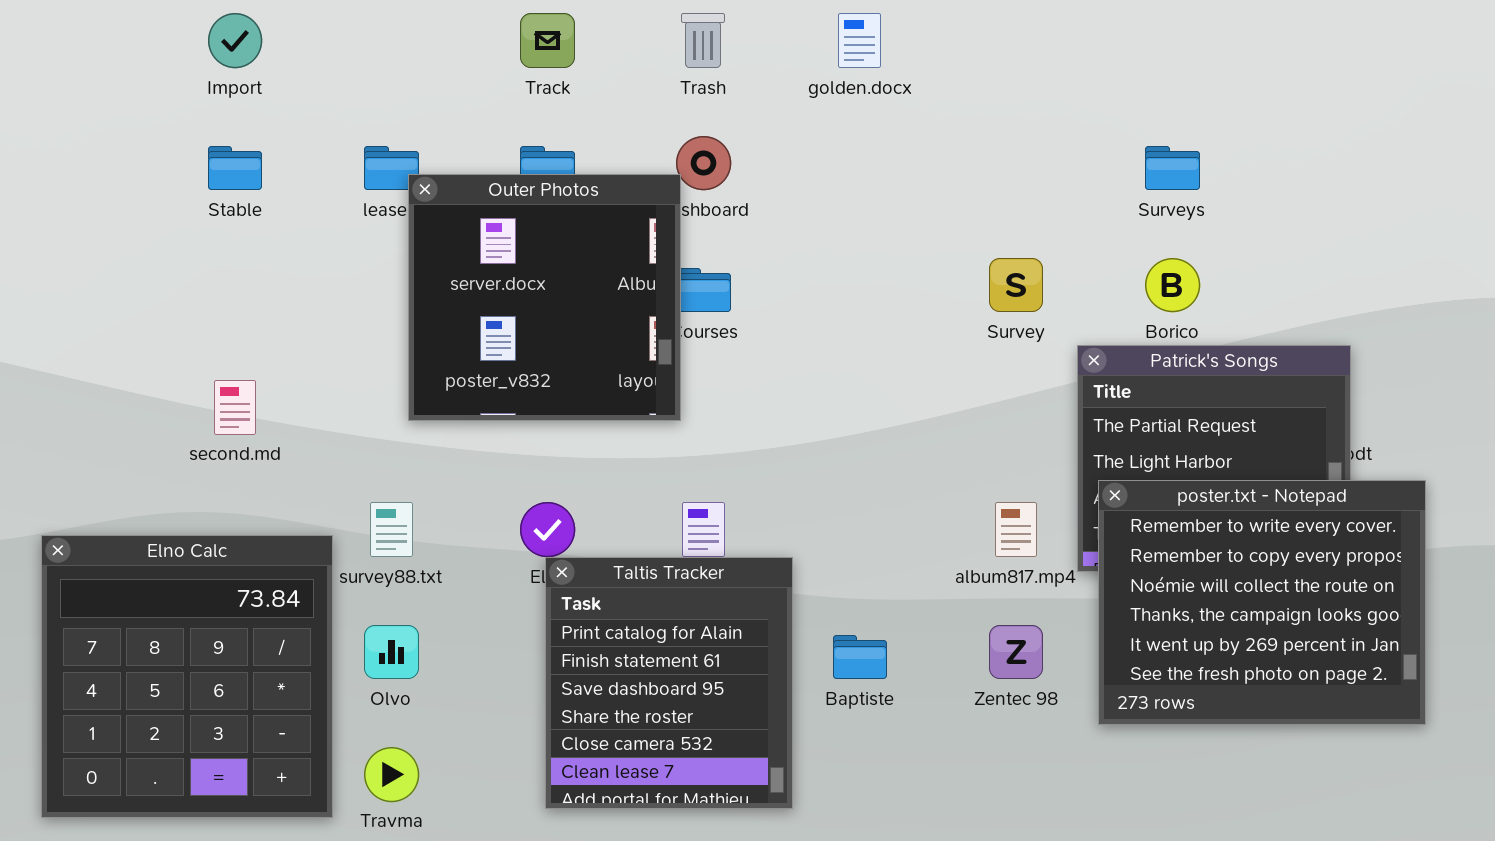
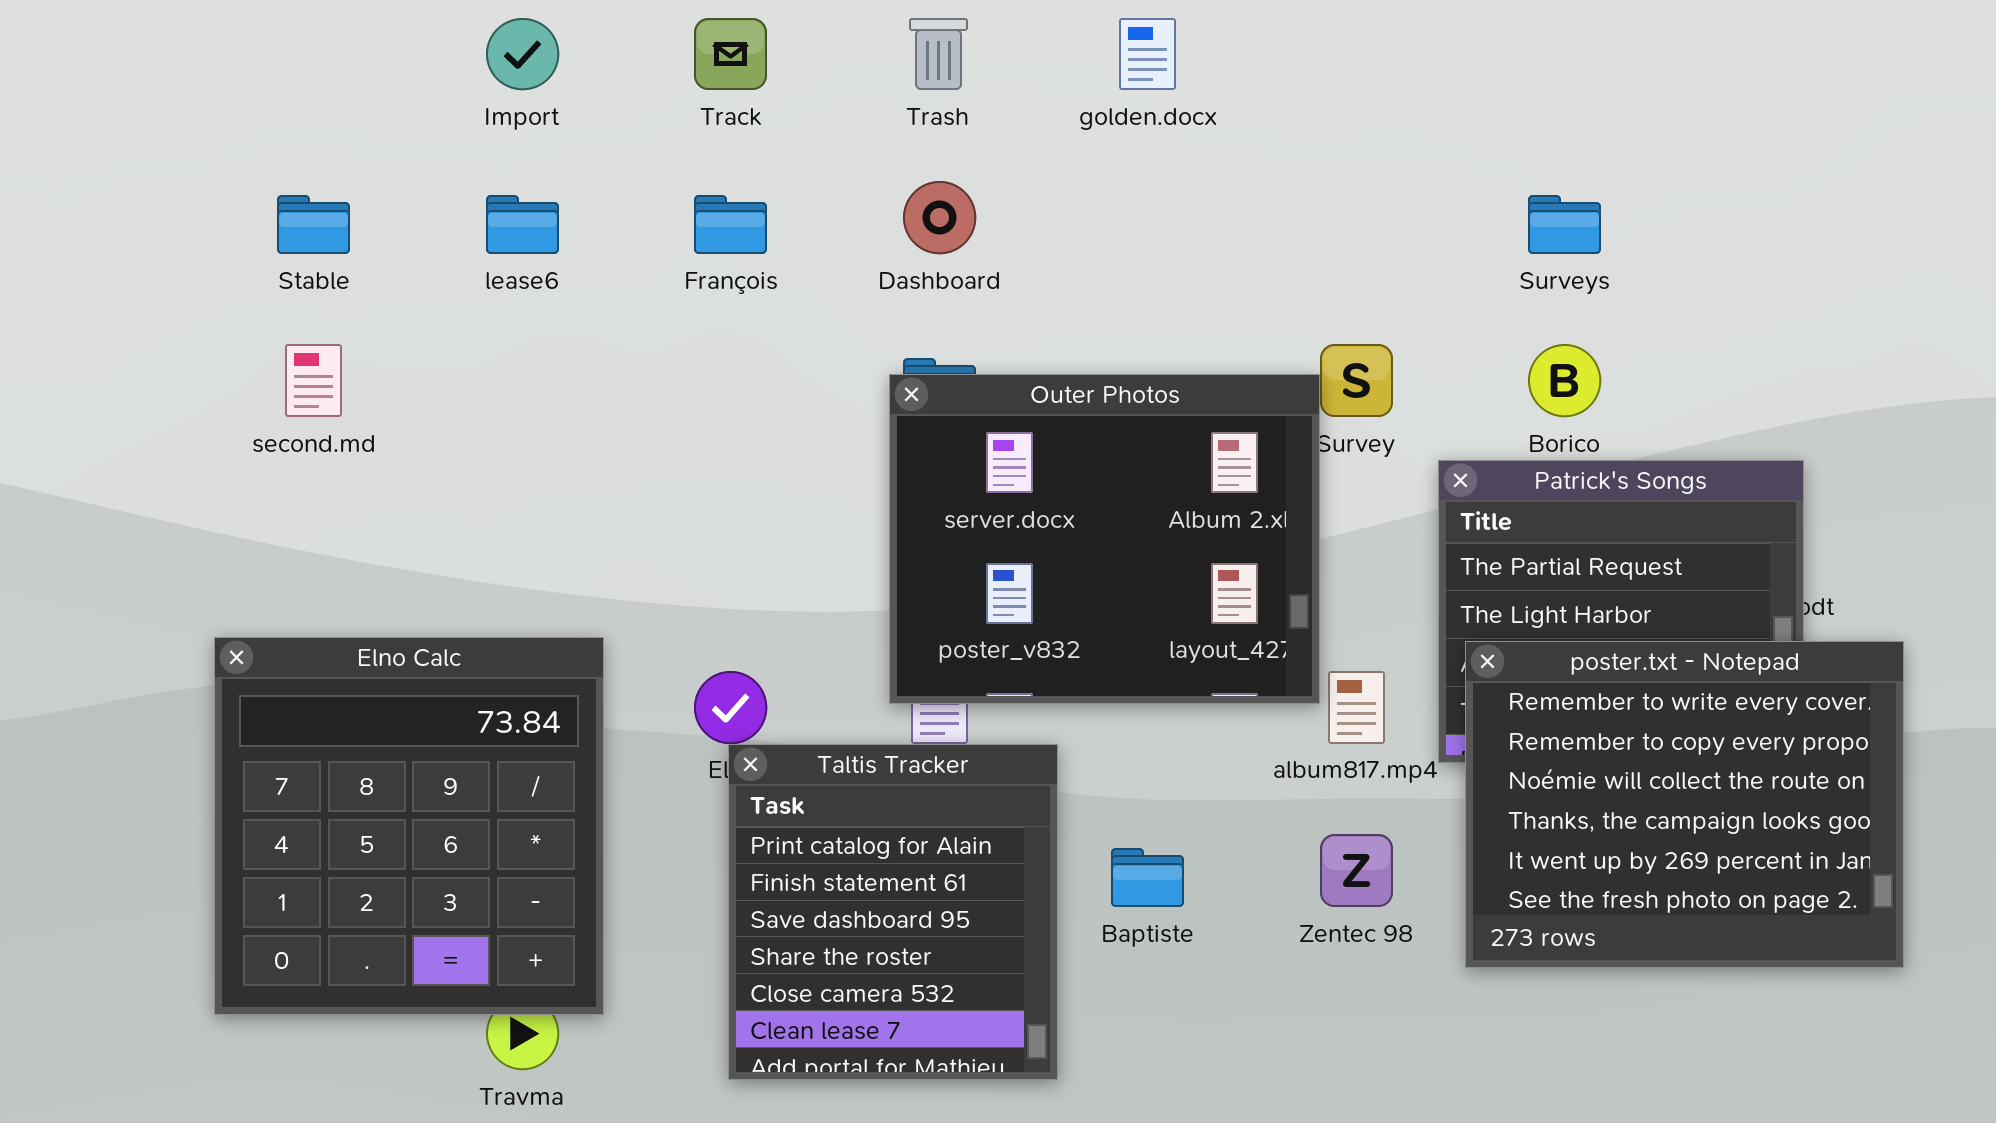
Import: [208,13,262,68] -> [486,18,559,90], moved
Outer Photos: [408,174,681,421] -> [889,374,1320,704], moved, resized
second.md: [214,380,256,435] -> [285,344,342,417], moved
Elno Calc: [41,535,333,818] -> [214,637,604,1015], moved

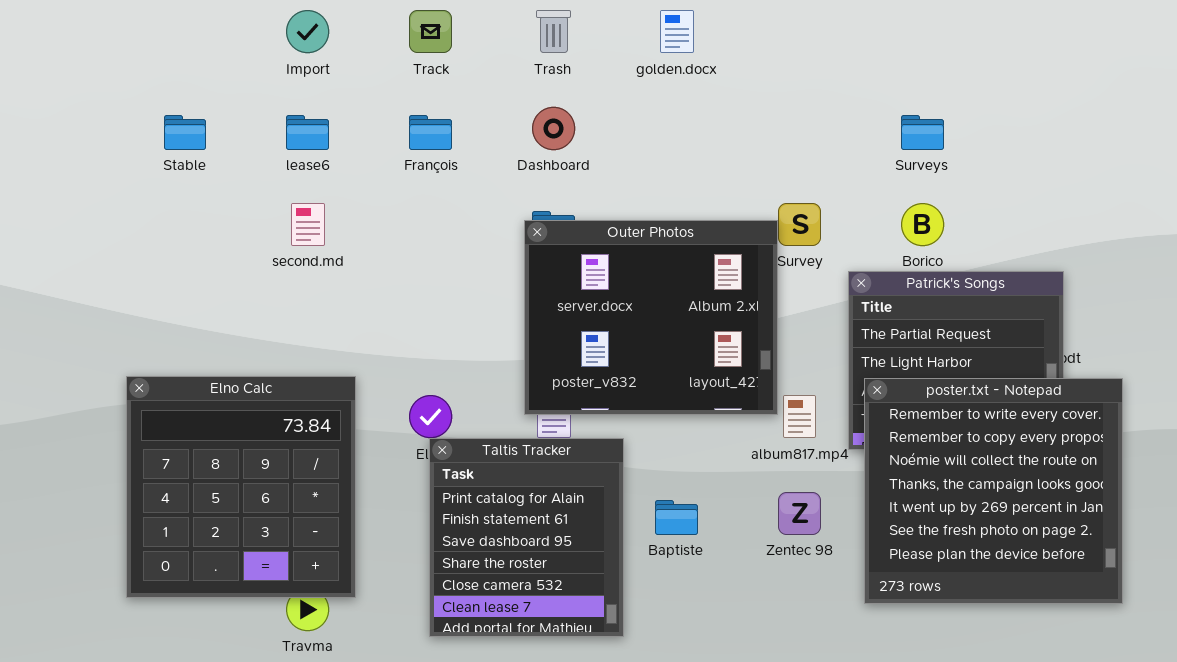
second.md: [285,344,342,417] -> [291,203,325,246], moved
poster.txt - Notepad: [1465,641,1904,968] -> [864,378,1123,604], resized

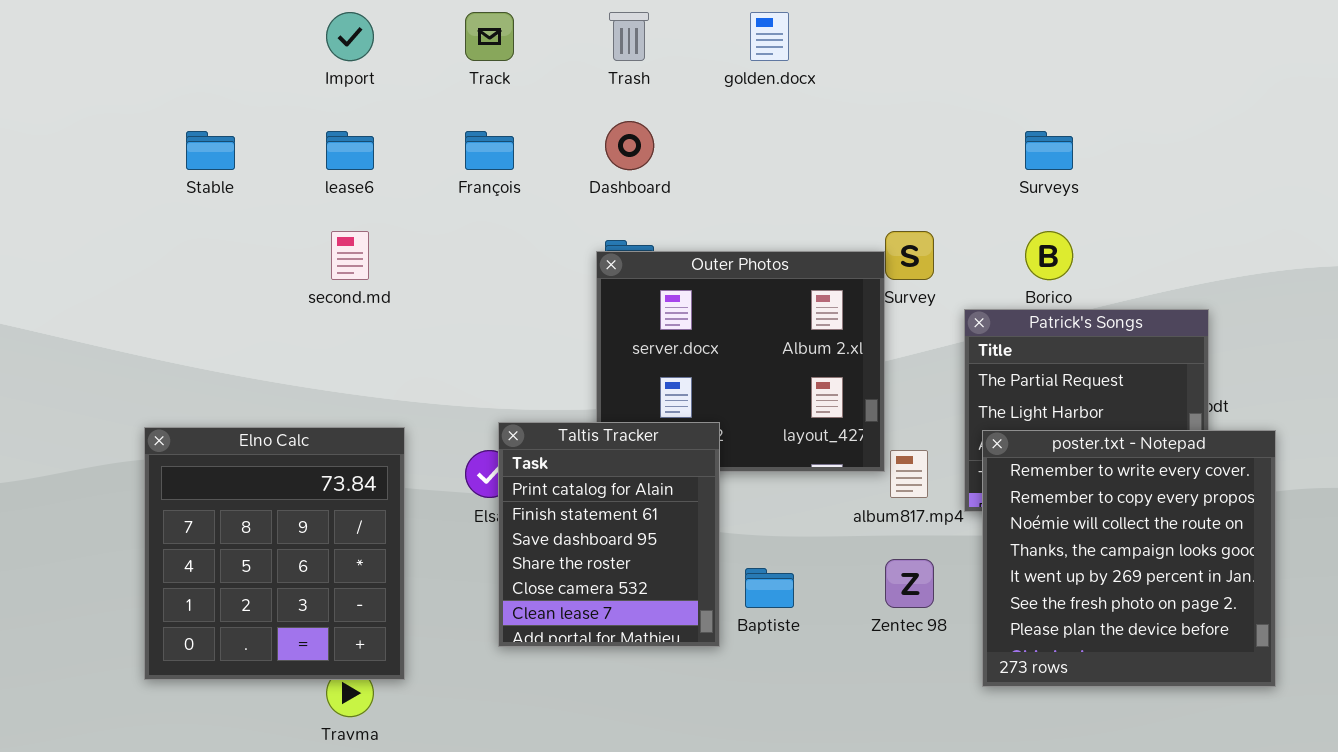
Taltis Tracker: [429,438,624,637] -> [498,422,720,647], moved

